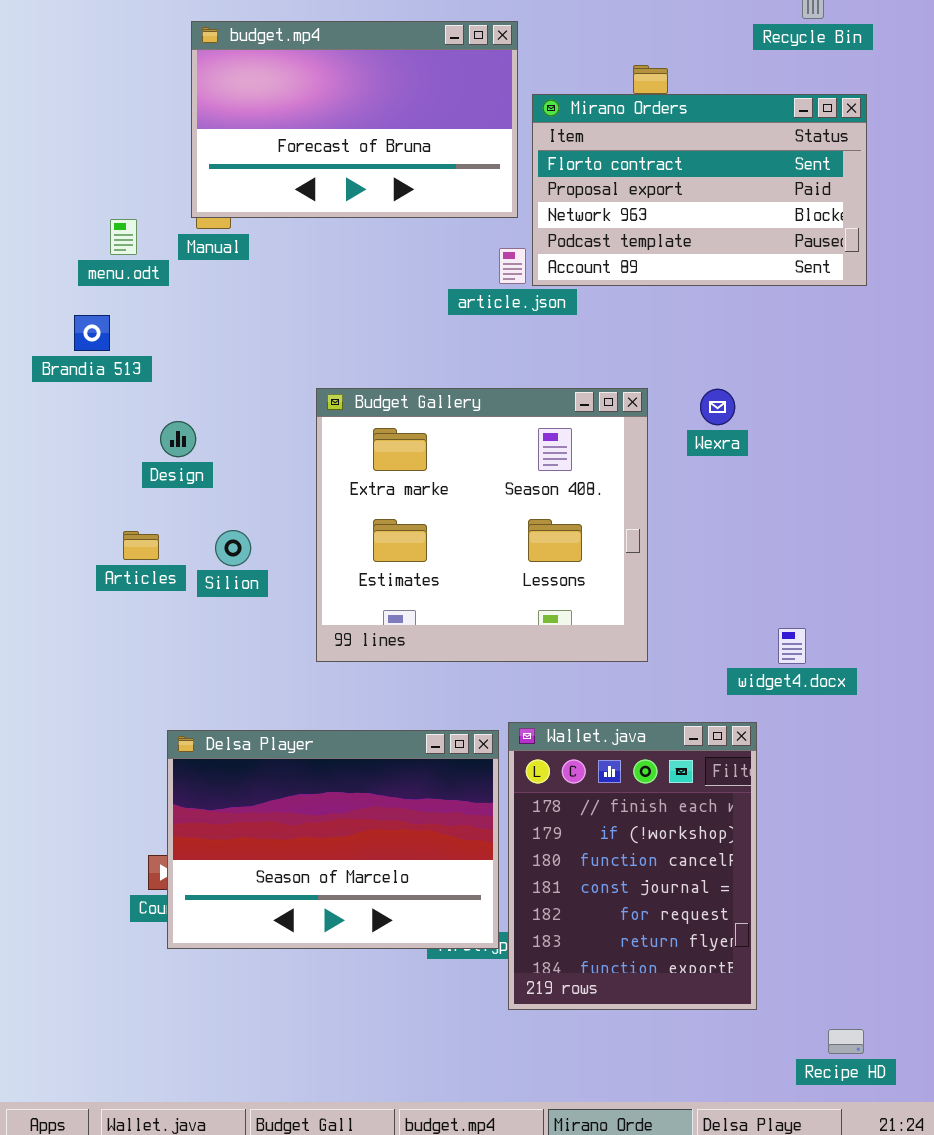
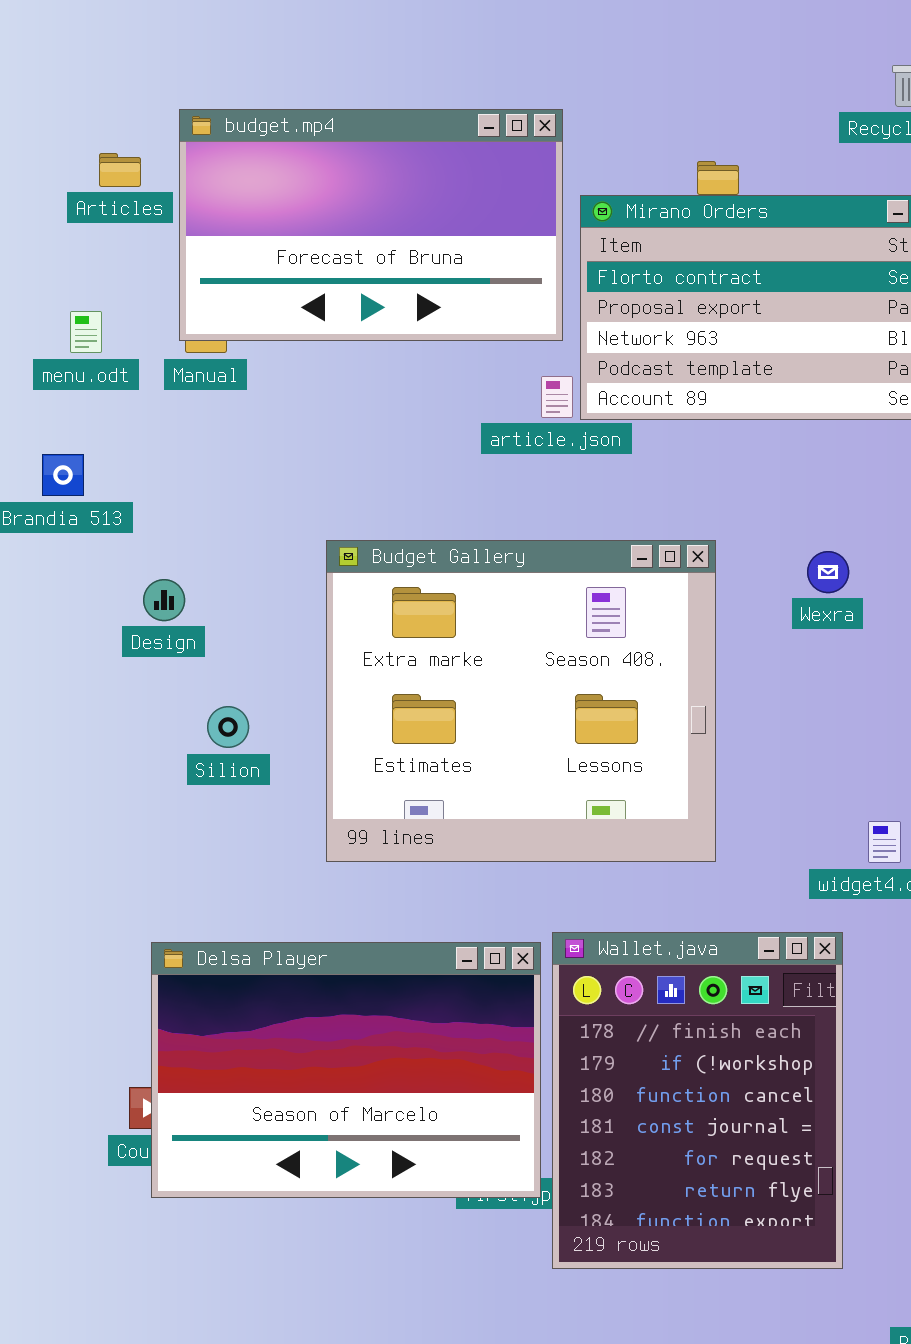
menu.odt: [110,219,137,255] -> [70,311,102,353], moved
Wexra: [700,389,735,425] -> [807,551,849,593], moved
Articles: [123,531,159,560] -> [99,153,141,187], moved

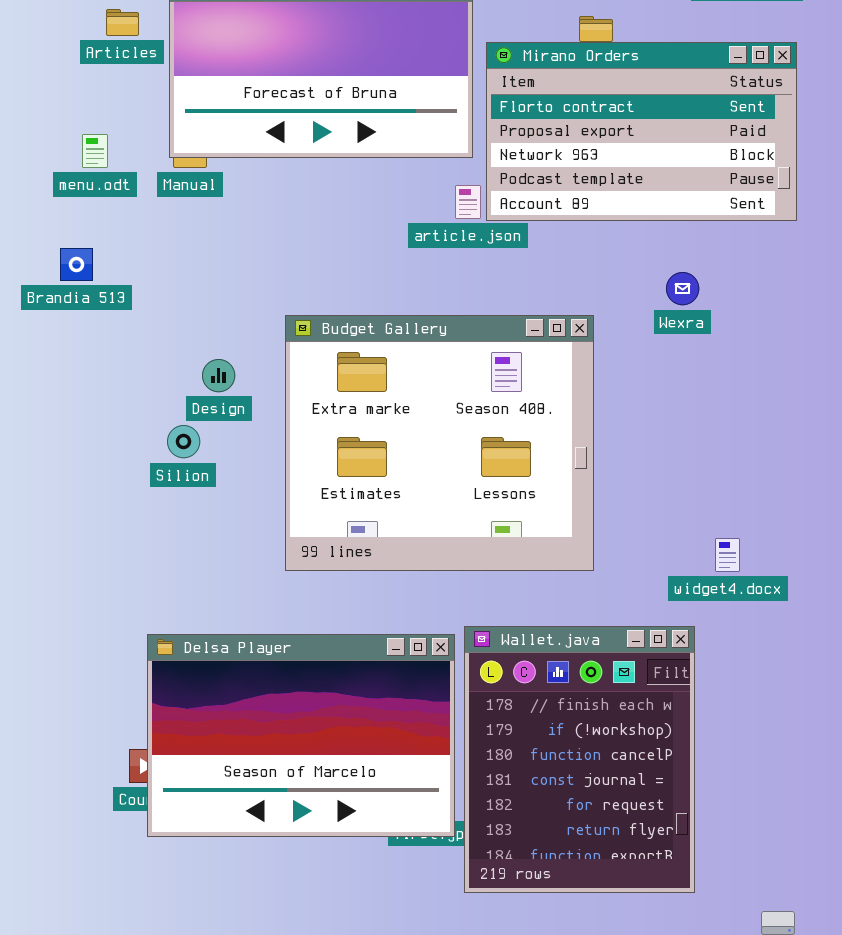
Wexra: [807,551,849,593] -> [666,272,699,305], moved
Design: [143,579,185,621] -> [202,359,235,392], moved
Silion: [207,706,249,748] -> [167,425,200,458], moved

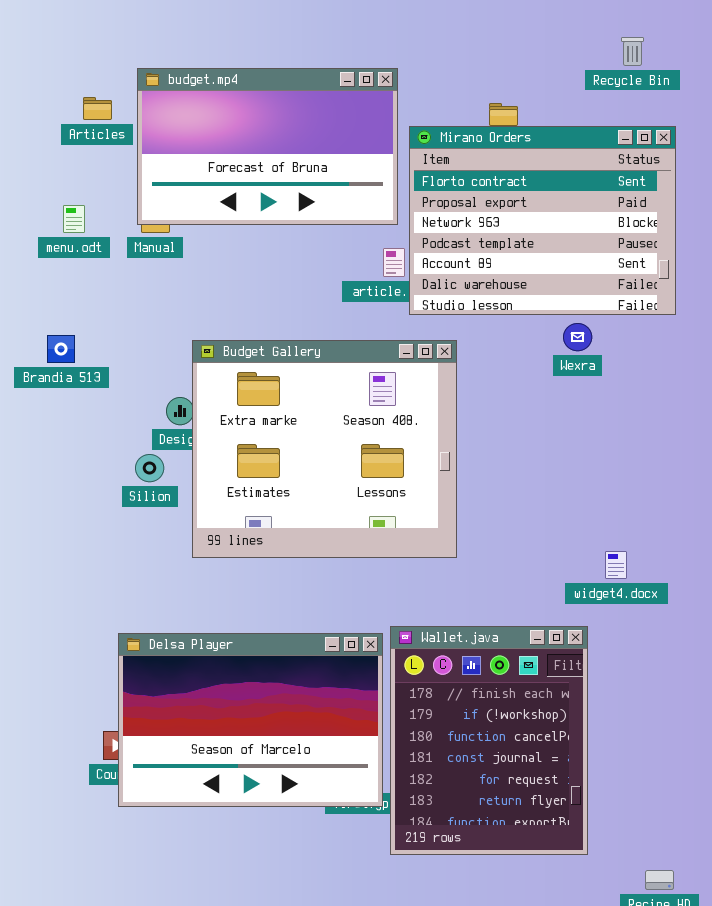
Mirano Orders: [486,42,797,221] -> [409,126,676,315], resized
Brandia 513: [60,248,93,281] -> [47,335,75,363], moved
Budget Gallery: [285,315,594,571] -> [192,340,457,558], moved

